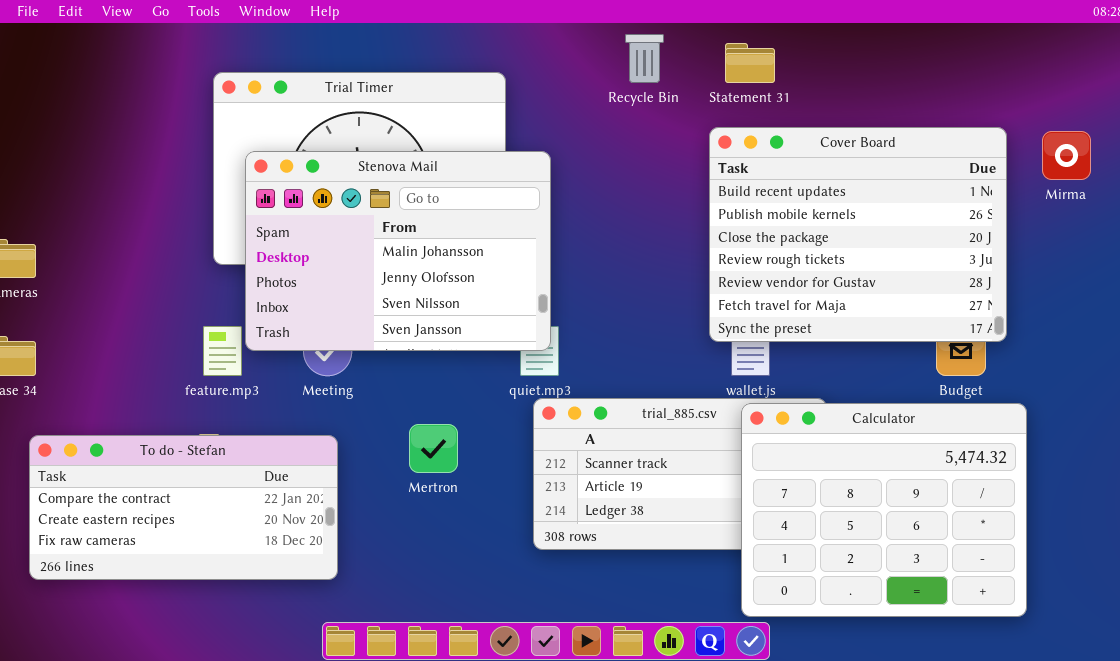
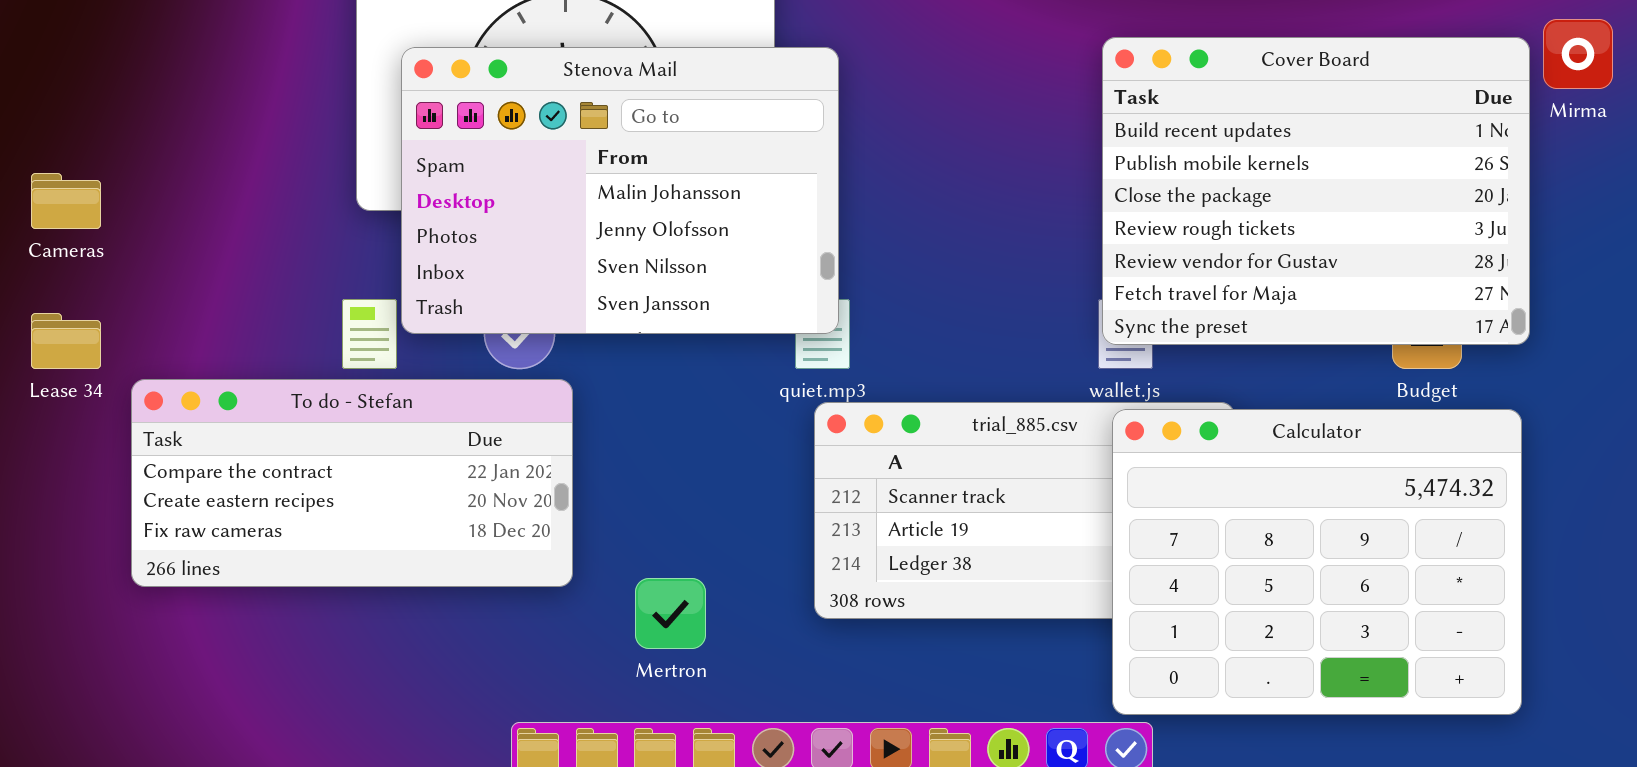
Cover Board: [709,127,1007,342] -> [1102,37,1530,345], moved
Mertron: [409,424,458,473] -> [635,578,706,649], moved
To do - Stefan: [29,435,338,580] -> [131,379,573,587], moved

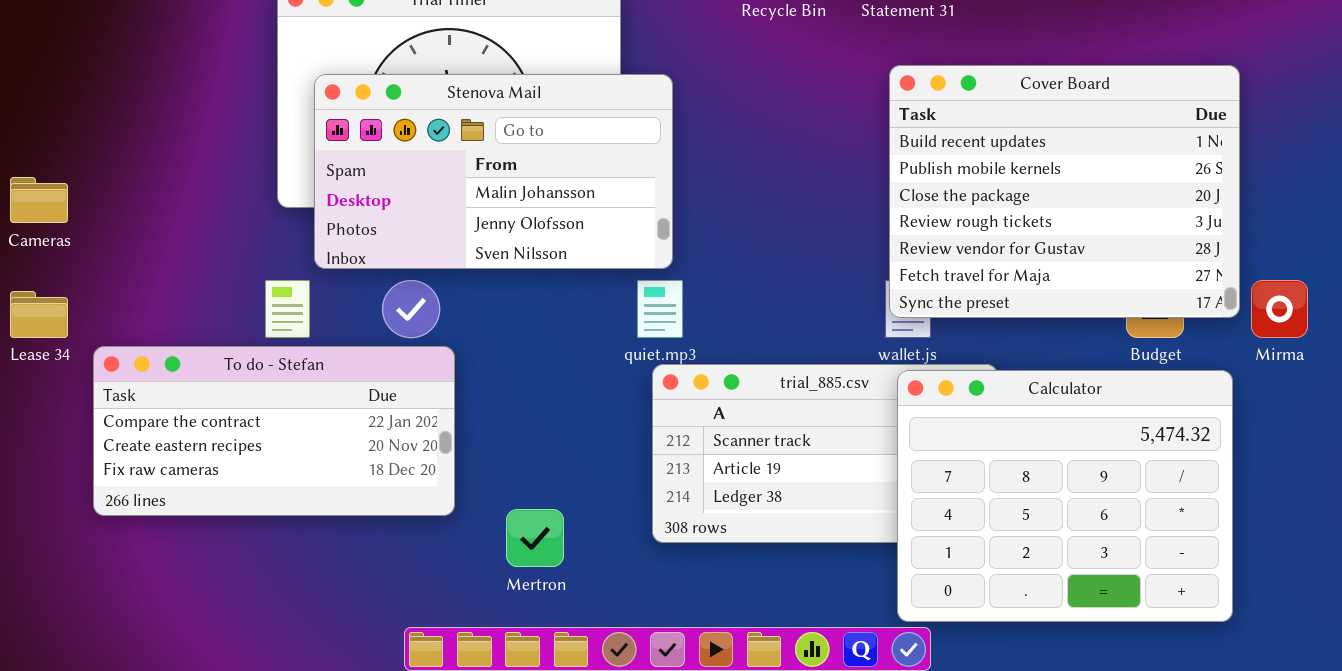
Mirma: [1543,19,1613,89] -> [1251,280,1308,338], moved
Stenova Mail: [401,47,839,334] -> [314,74,673,269], resized

